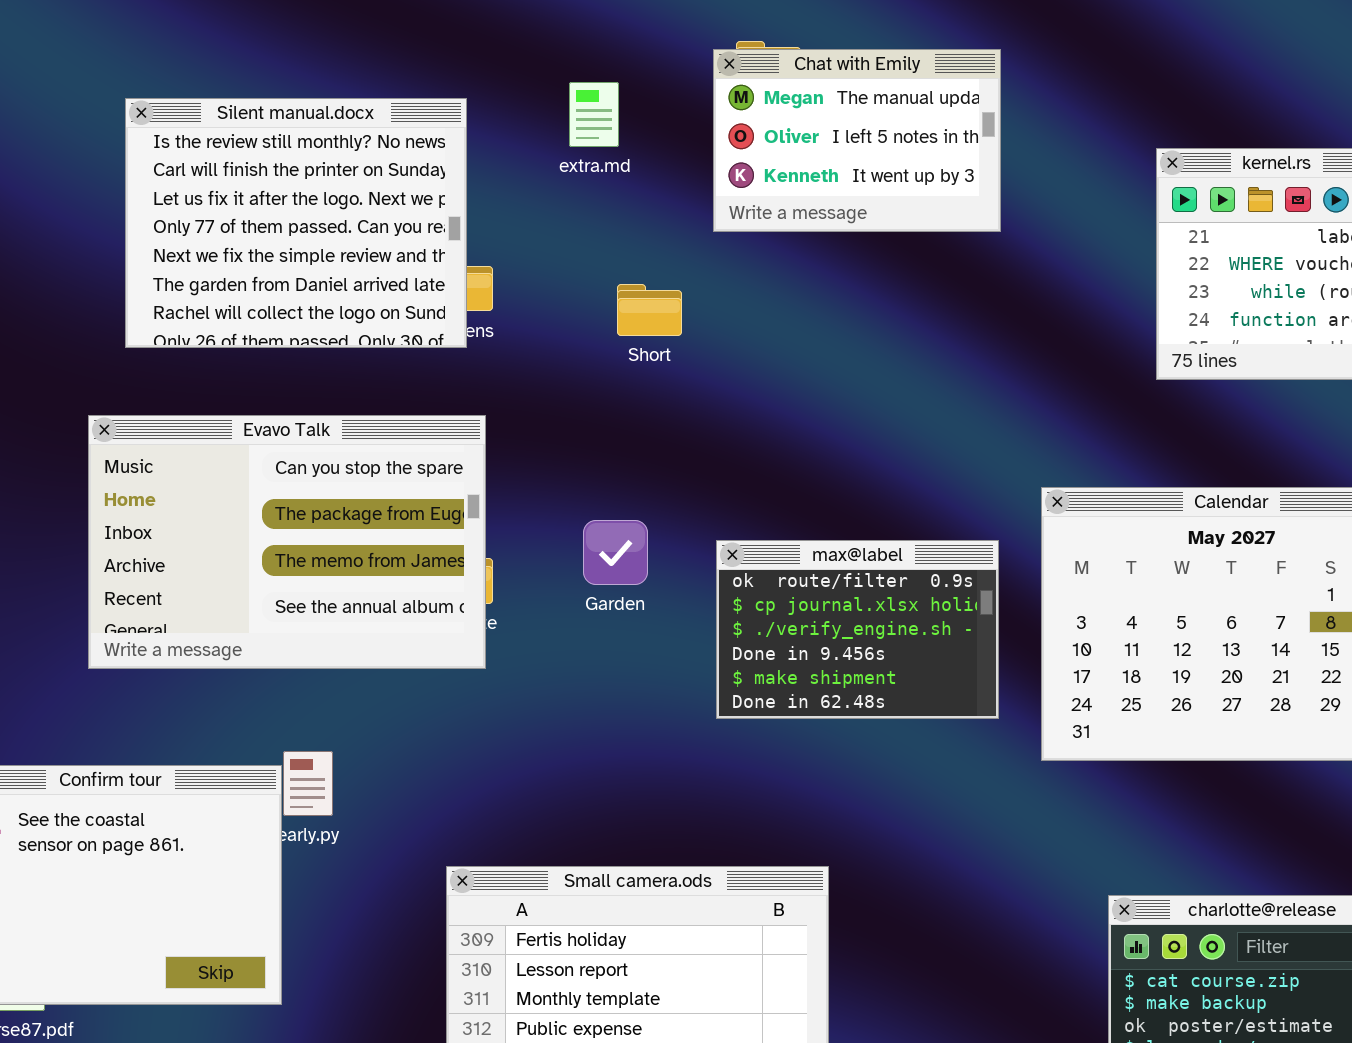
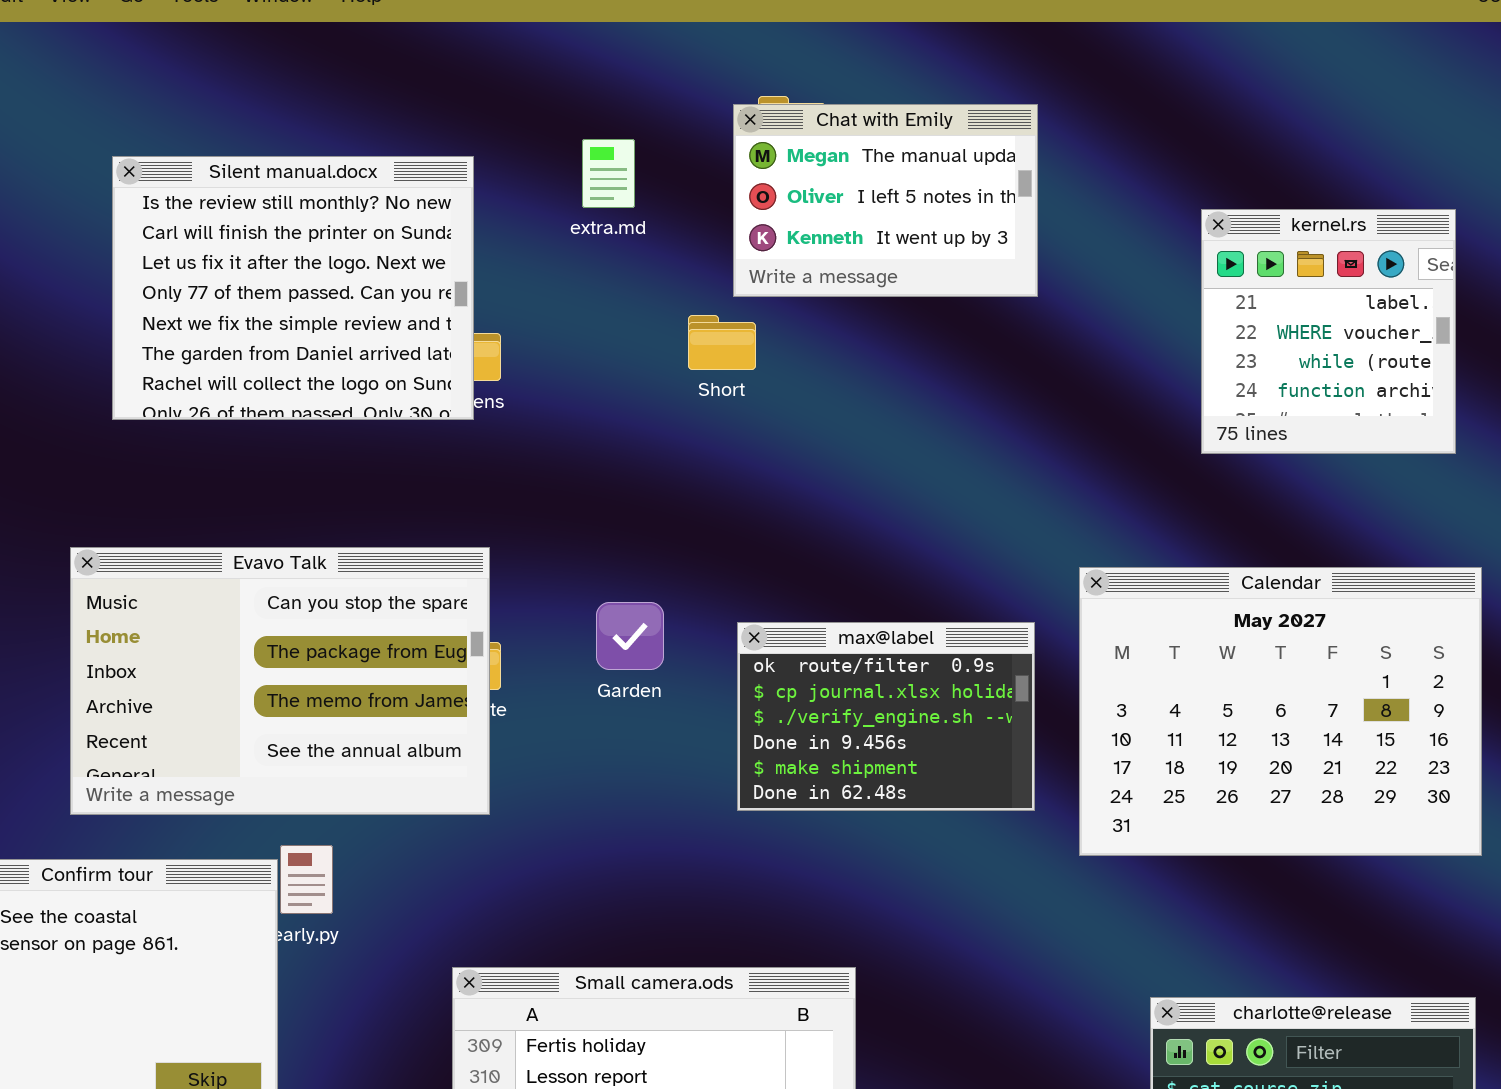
Short: [617,284,682,336] -> [688,315,756,370], moved
Evavo Talk: [88,415,486,669] -> [70,547,490,815], moved

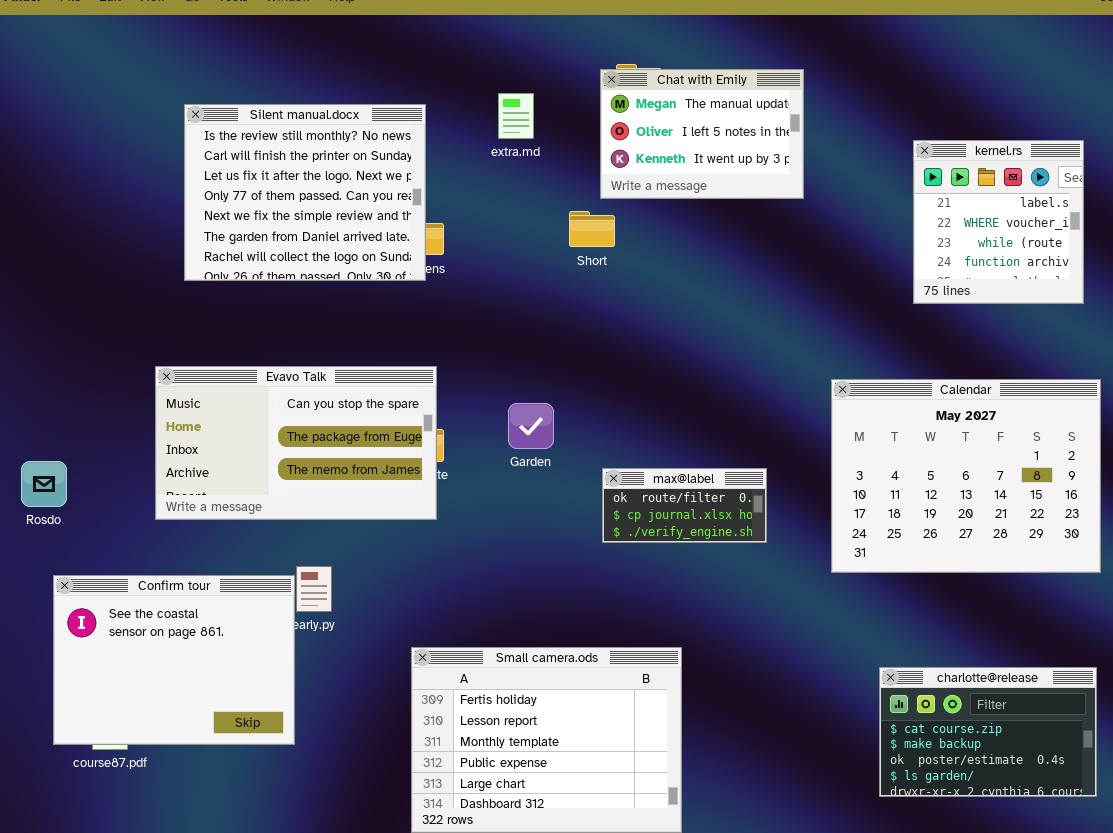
Evavo Talk: [70,547,490,815] -> [155,366,437,520], resized
max@label: [737,622,1035,811] -> [602,468,767,543], resized

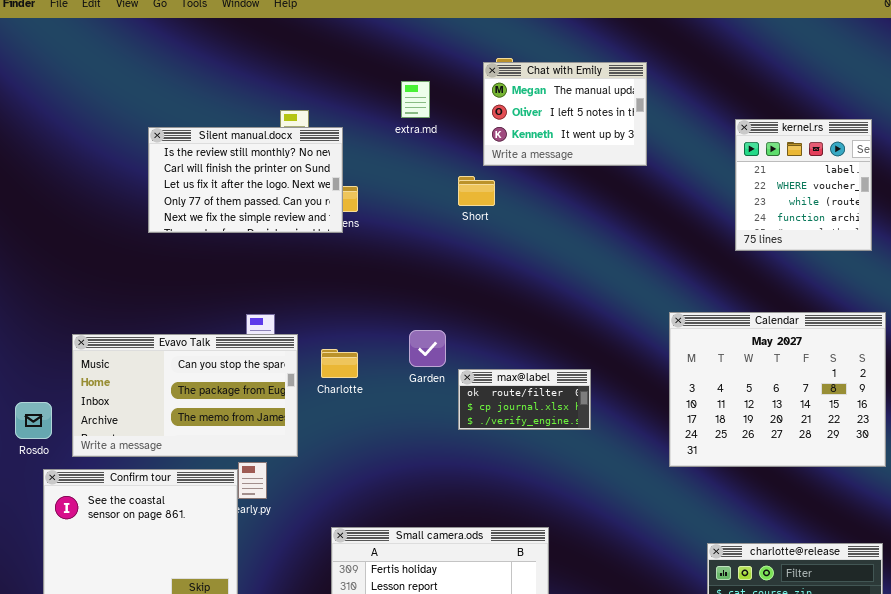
Silent manual.docx: [184,104,426,281] -> [148,127,343,233], resized
Evavo Talk: [155,366,437,520] -> [72,334,298,457], moved
Rosdo: [21,461,67,507] -> [15,402,52,439], moved
max@label: [602,468,767,543] -> [458,369,591,430], moved

